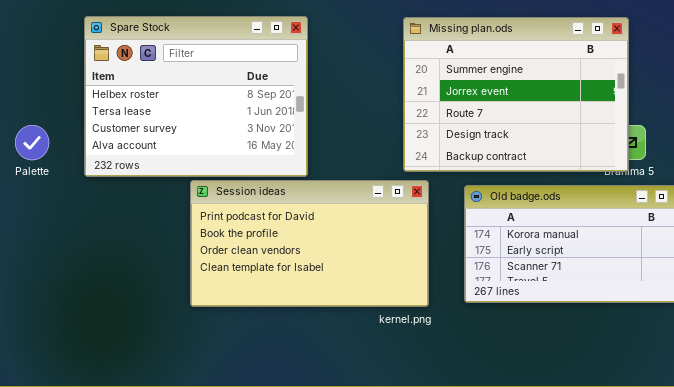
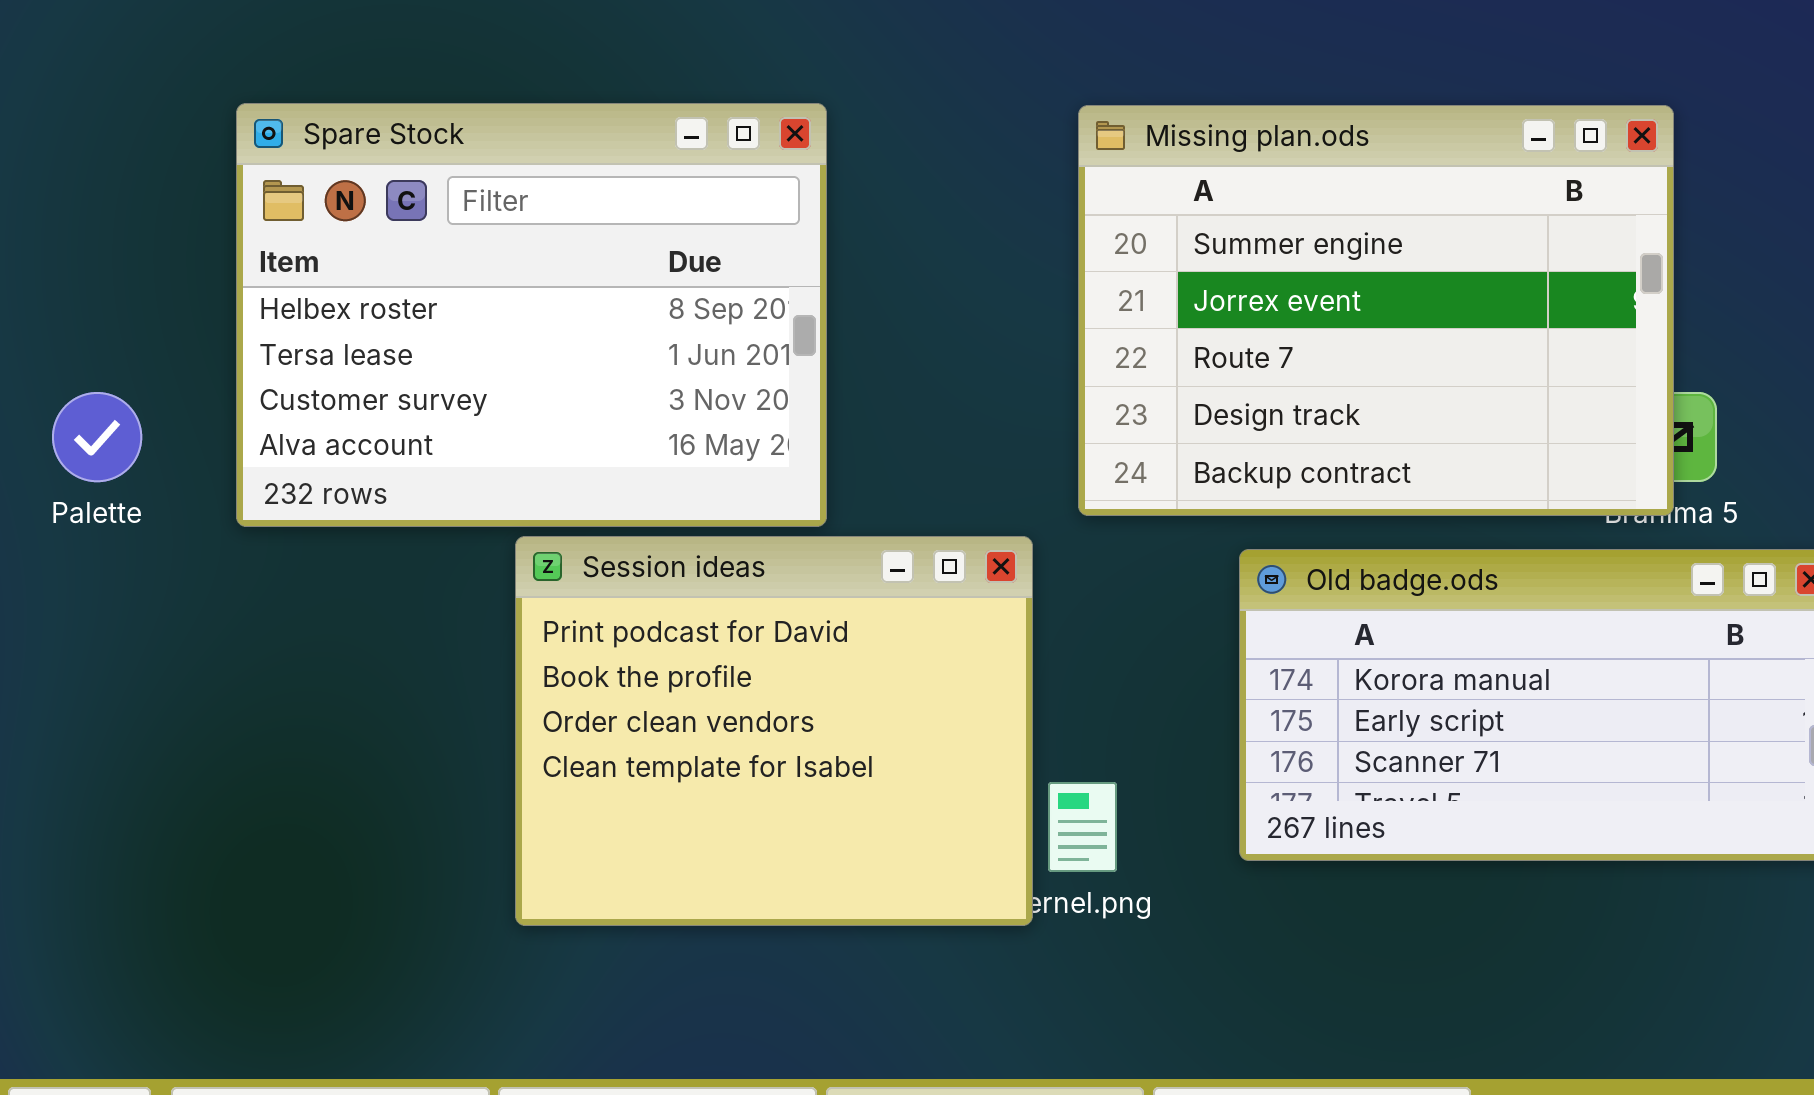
Session ideas: [190,180,429,307] -> [515,536,1033,926], resized

